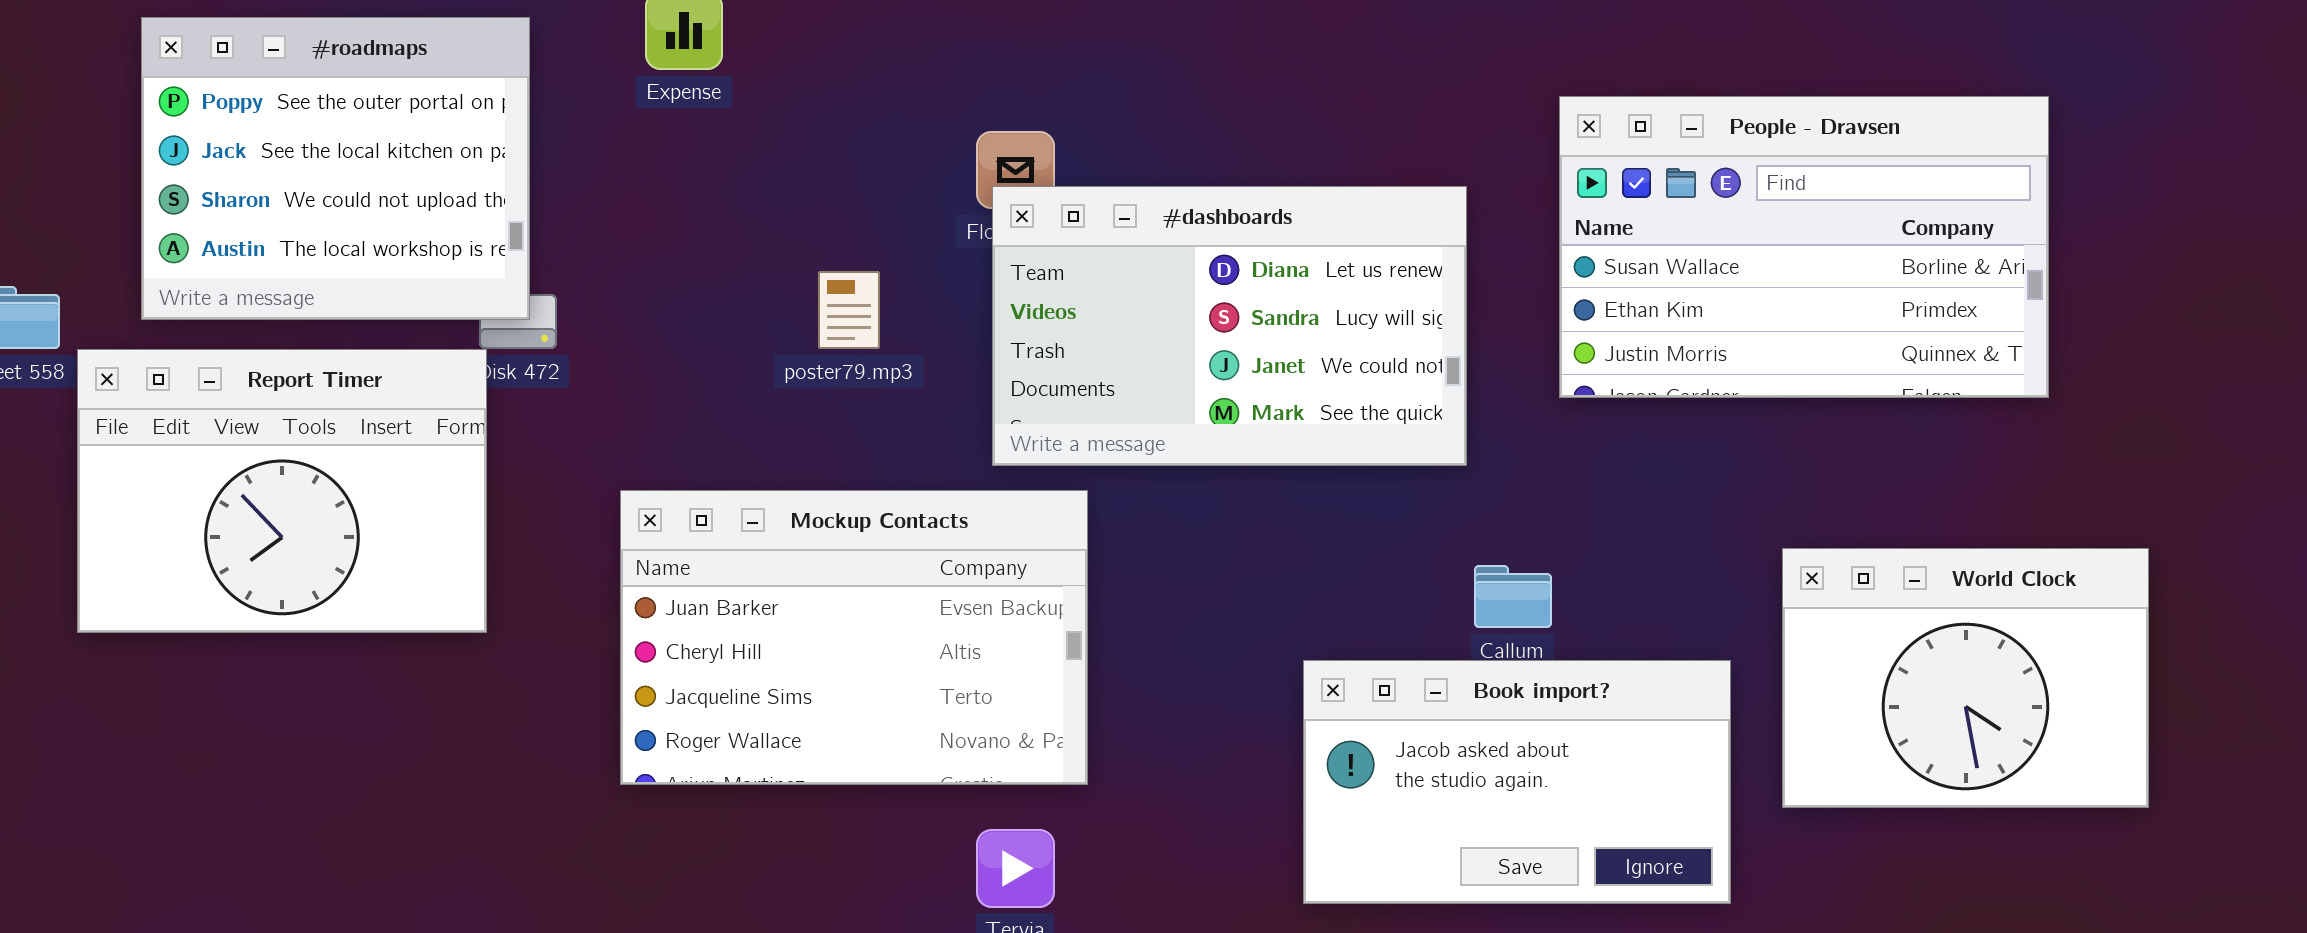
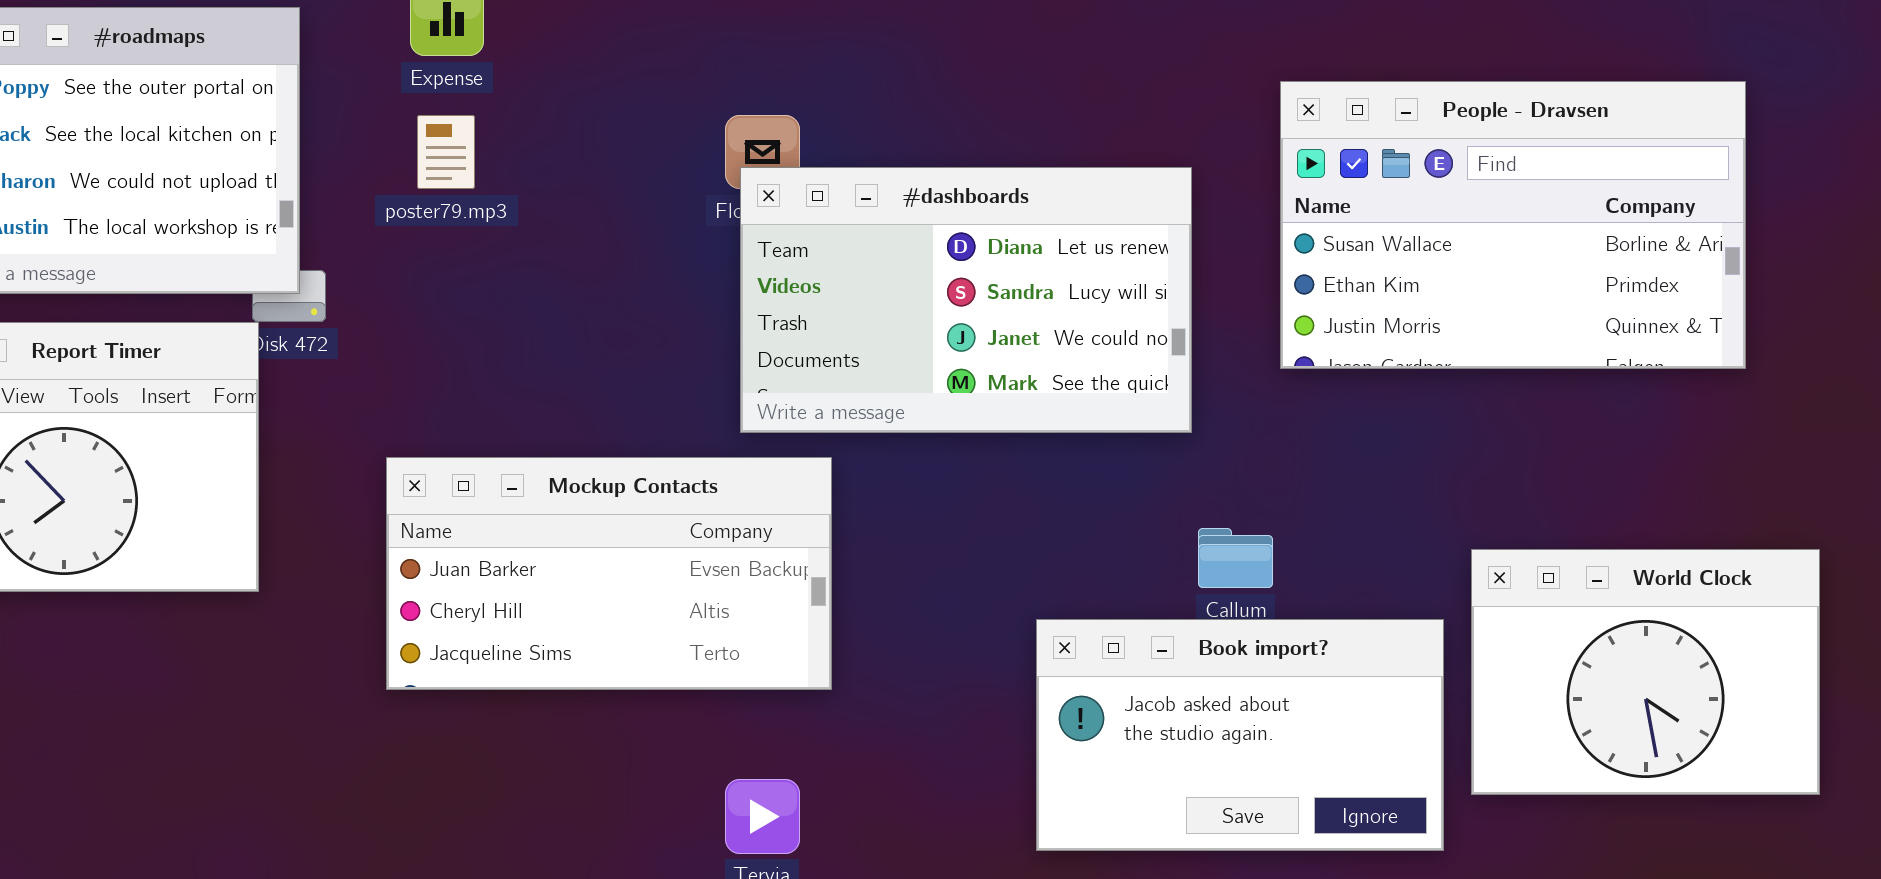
poster79.mp3: [818,271,880,349] -> [417,115,475,189], moved
Mockup Contacts: [620,490,1088,785] -> [386,457,832,690], resized
World Clock: [1782,548,2149,808] -> [1471,549,1820,795], moved

